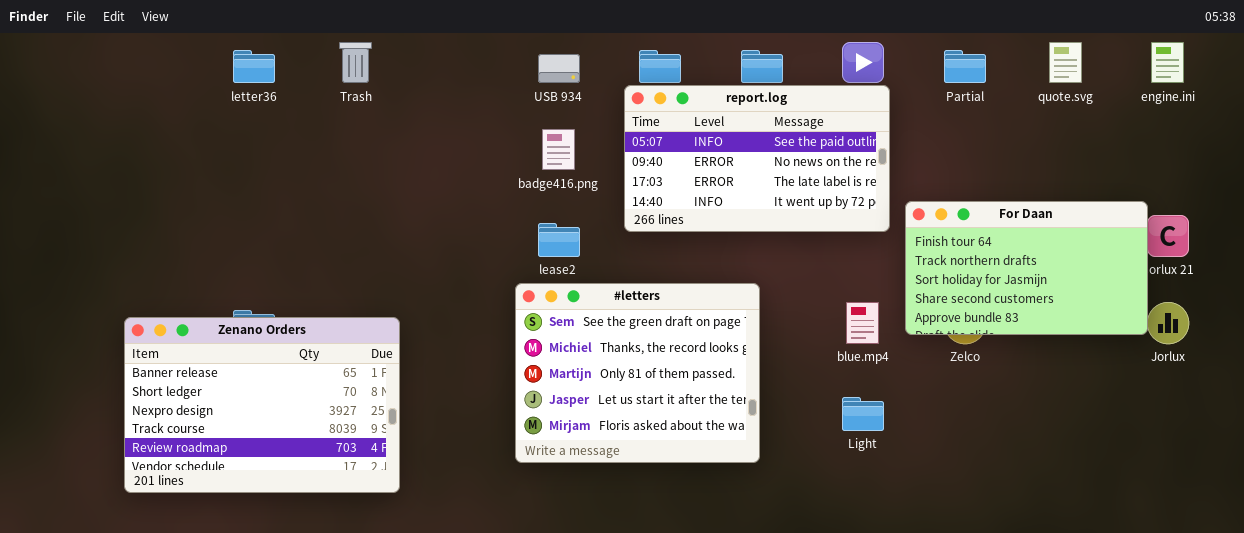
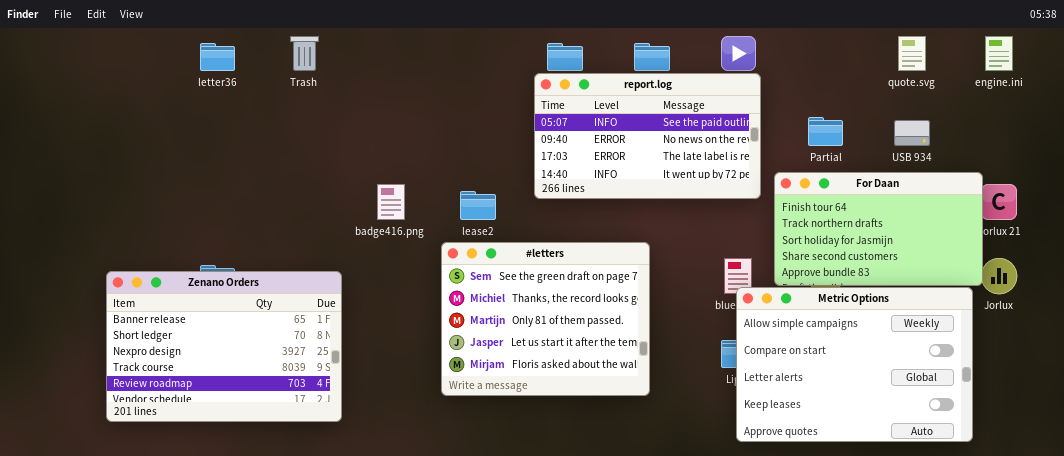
Partial: [944,50,986,83] -> [808,117,843,146], moved
USB 934: [538,54,580,83] -> [894,120,930,146], moved
badge416.png: [542,129,575,170] -> [377,184,405,220], moved
Metric Options: none -> [736,287,973,442], opened

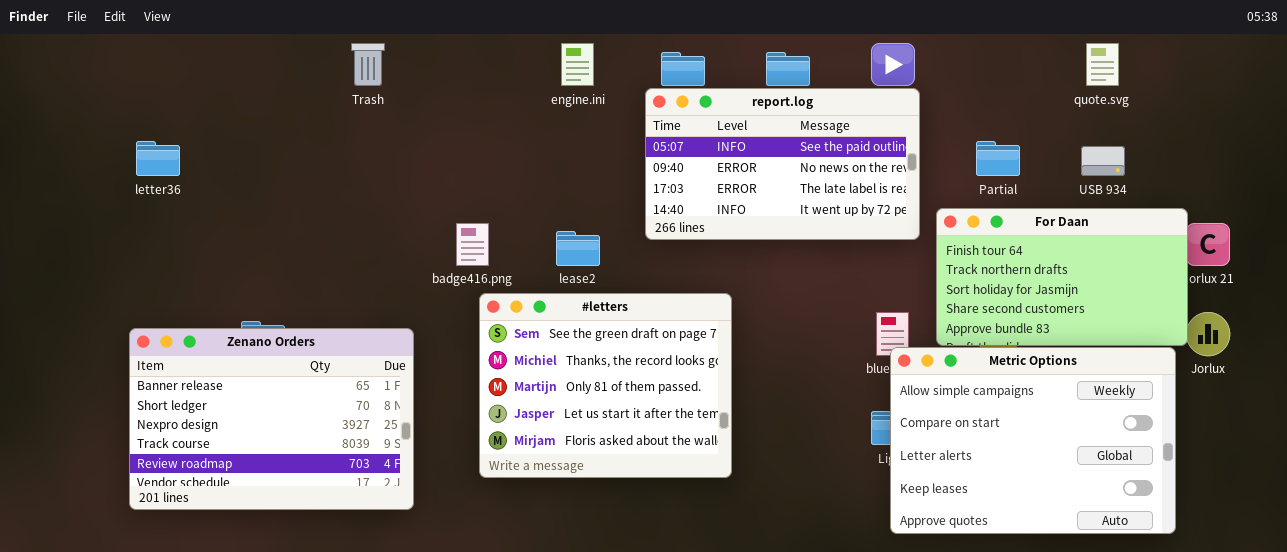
engine.ini: [985,36,1013,71] -> [561,43,594,86], moved
letter36: [200,43,235,71] -> [136,141,180,176], moved
#letters: [441,242,650,396] -> [479,293,732,478], moved

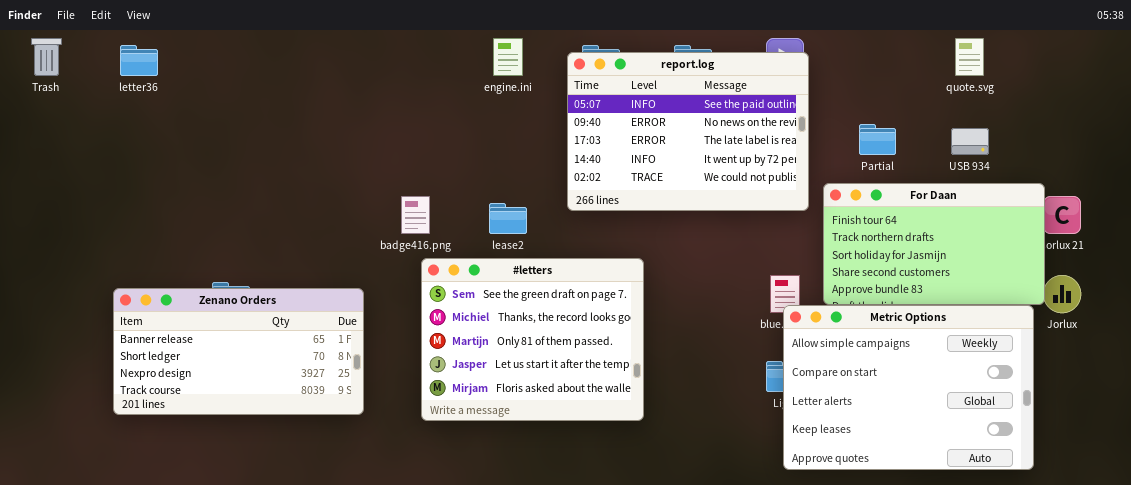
Trash: [351,43,385,86] -> [31,38,62,76], moved
report.log: [645,88,920,240] -> [567,52,809,211], resized
letter36: [136,141,180,176] -> [120,45,158,76], moved
Zenano Orders: [129,328,414,510] -> [113,288,364,415], resized

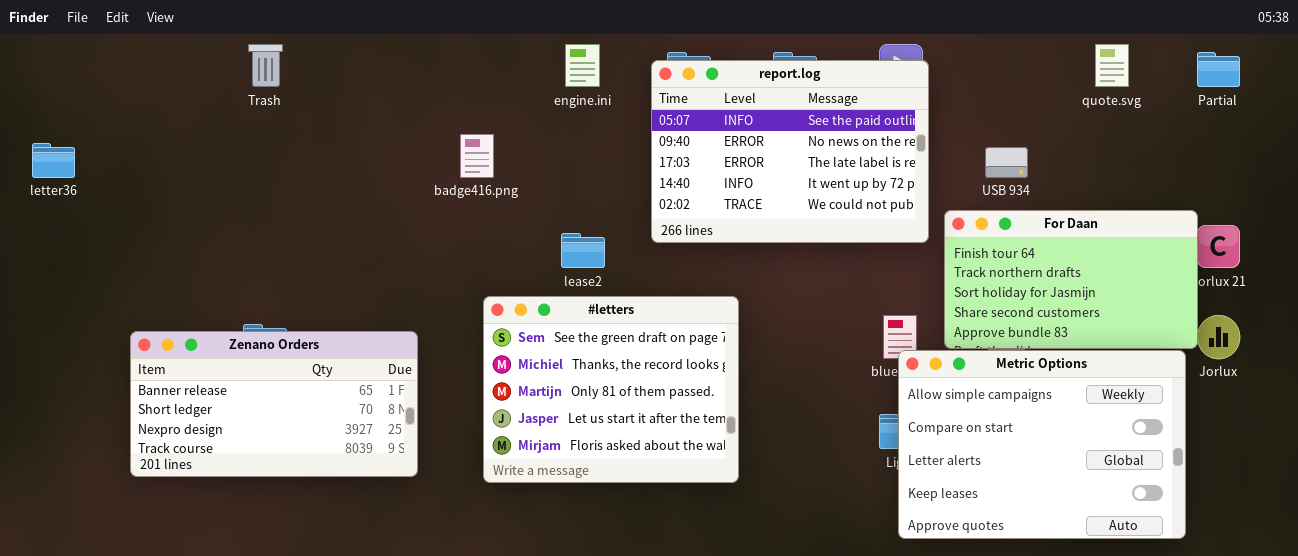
Trash: [31,38,62,76] -> [248,44,283,87], moved
letter36: [120,45,158,76] -> [32,143,75,178], moved
Partial: [859,124,896,155] -> [1197,52,1240,87], moved
USB 934: [951,128,989,155] -> [985,147,1028,178], moved
badge416.png: [401,196,430,234] -> [460,134,494,178], moved

